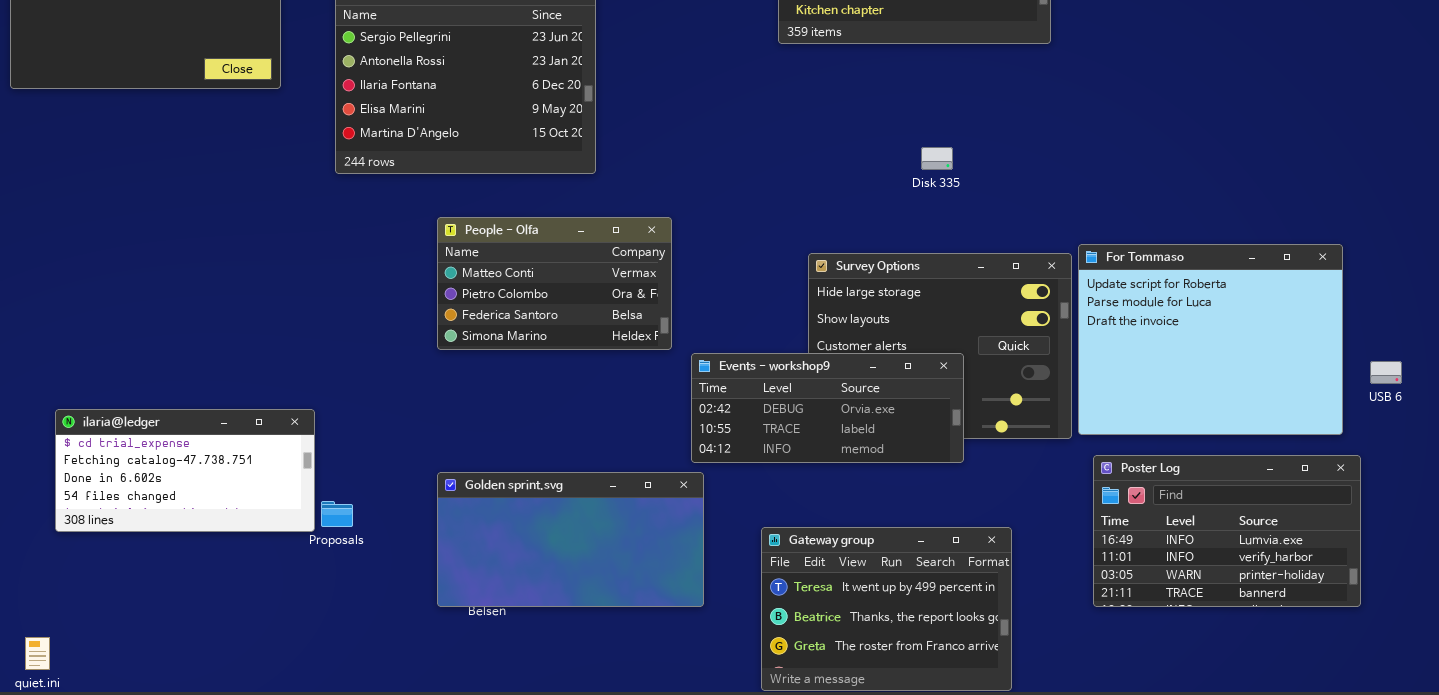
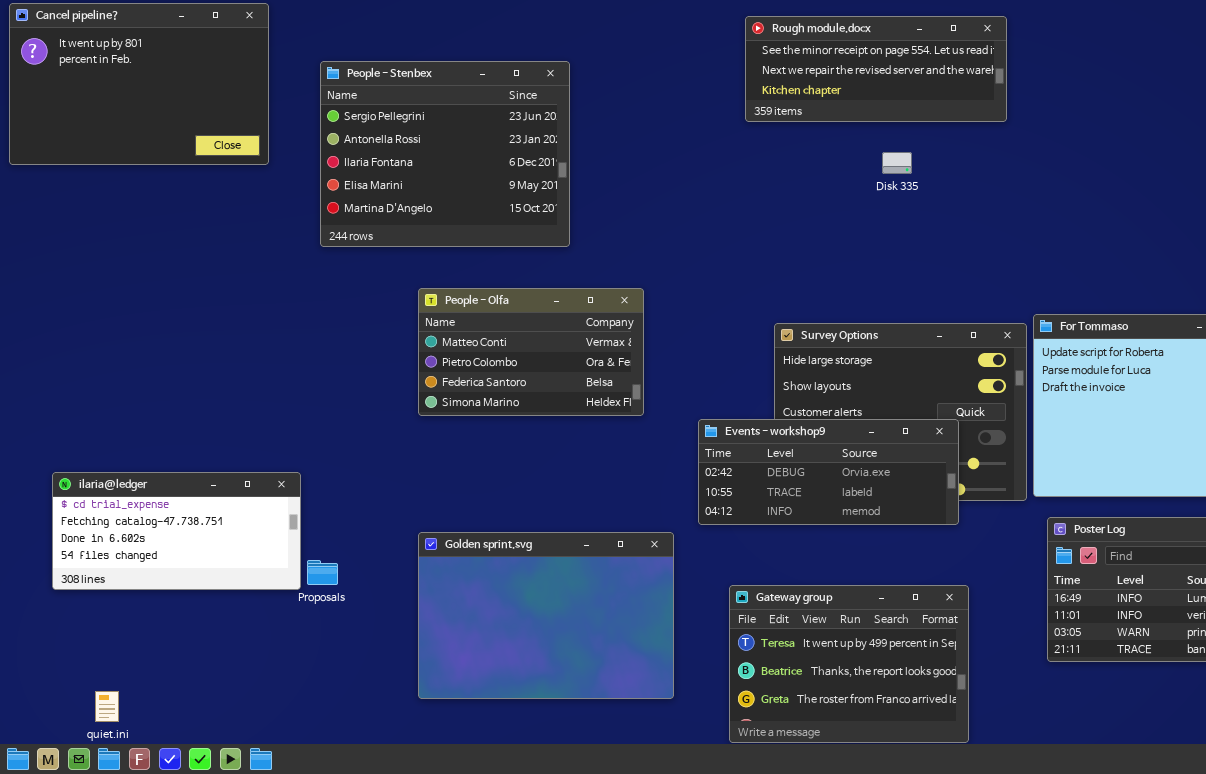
Disk 335: [921,147,953,170] -> [882,152,912,174], moved
Events - workshop9: [691,353,964,463] -> [698,419,959,525], moved
Golden sprint.svg: [437,472,704,607] -> [418,532,674,699], resized
quiet.ini: [25,637,50,670] -> [95,691,119,722], moved

